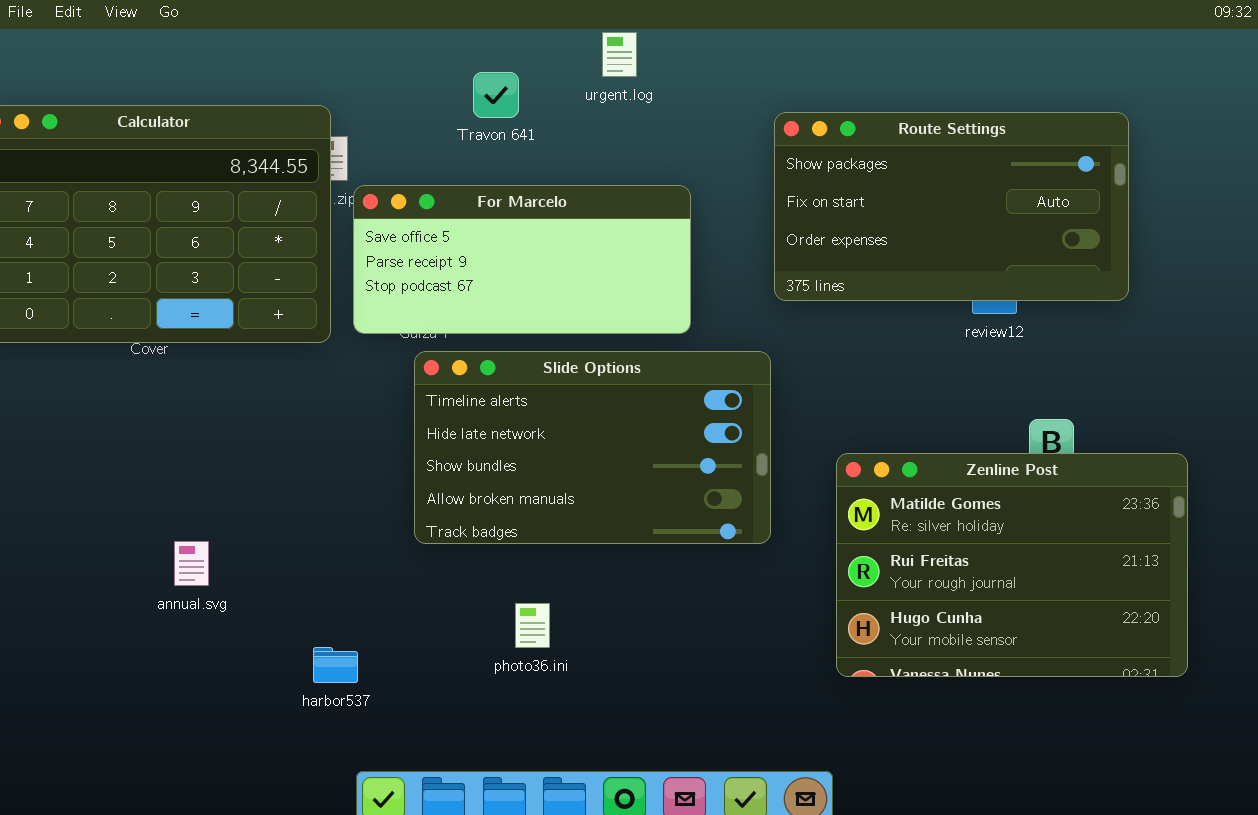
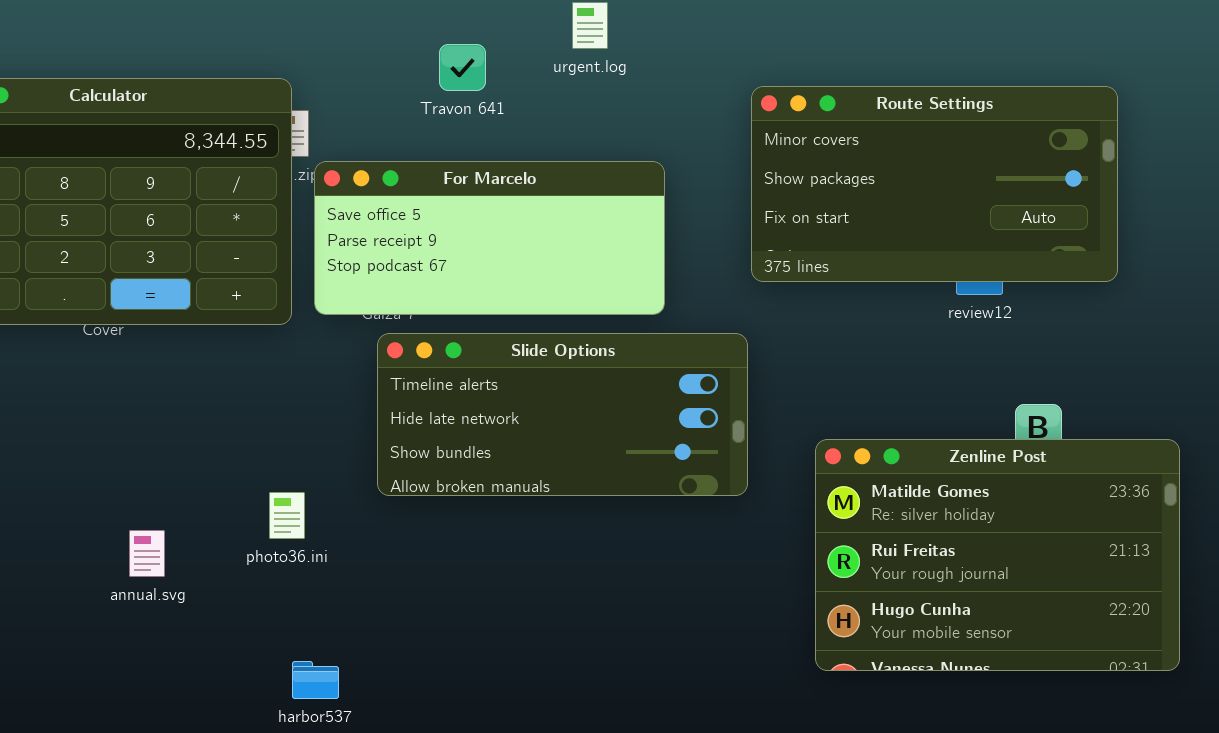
Route Settings: [774,112,1129,301] -> [751,86,1118,282], scrolled up 1 row
Slide Options: [414,351,771,544] -> [377,333,748,496], resized
photo36.ini: [515,603,550,648] -> [269,492,305,539], moved
harbor537: [313,647,358,683] -> [292,661,339,699], moved

